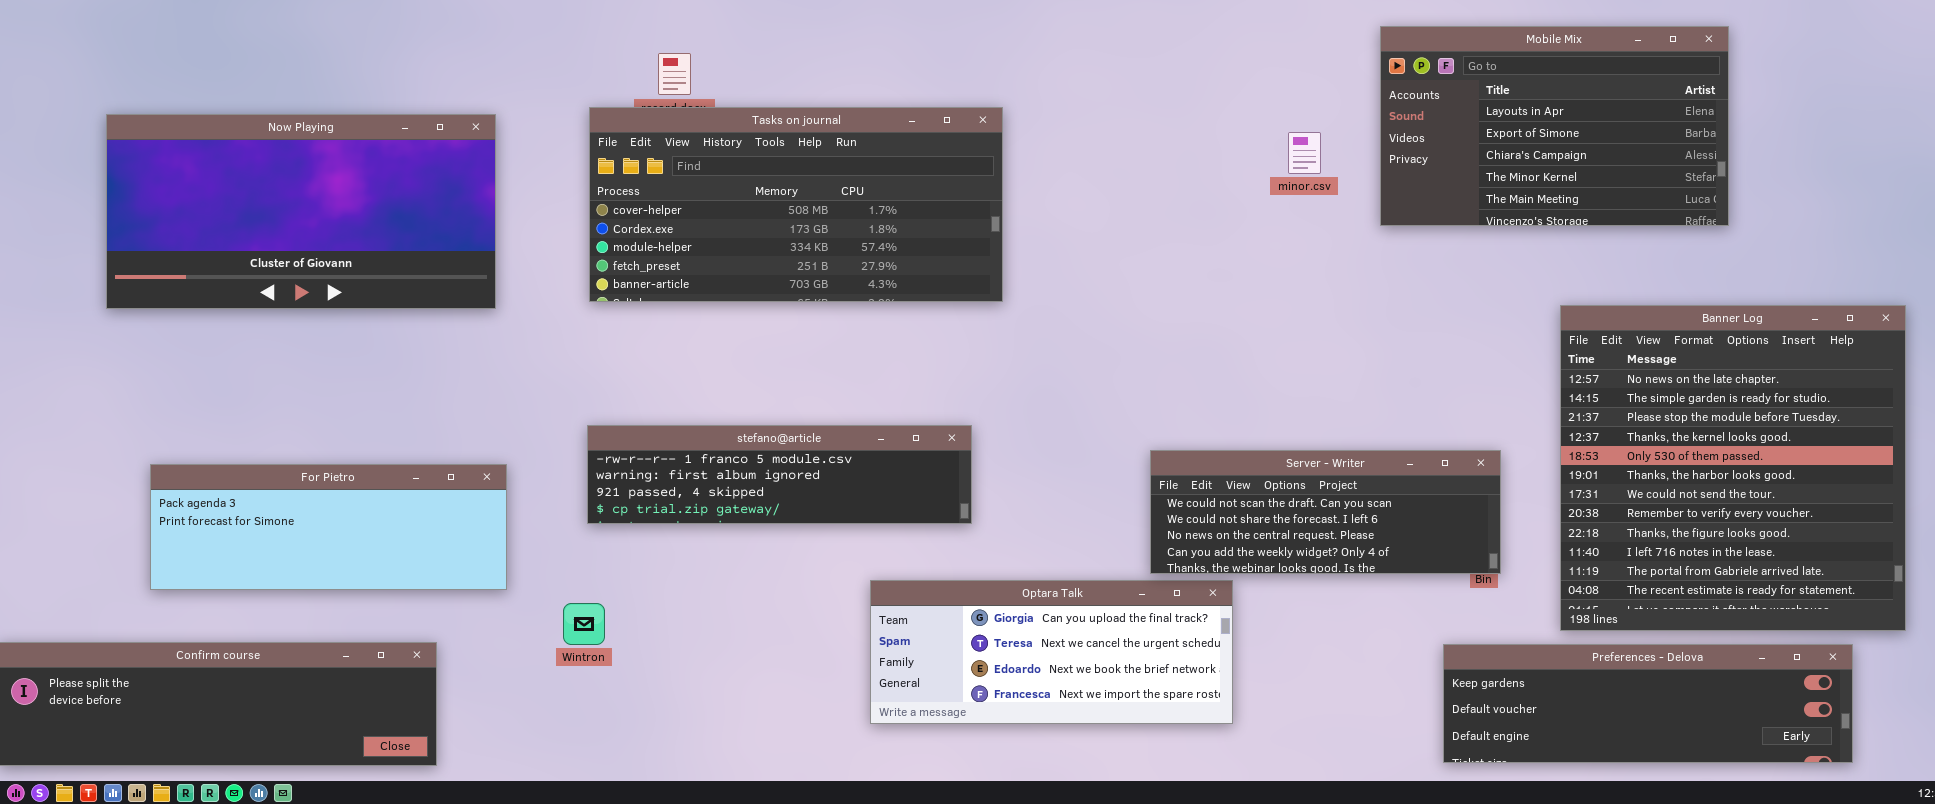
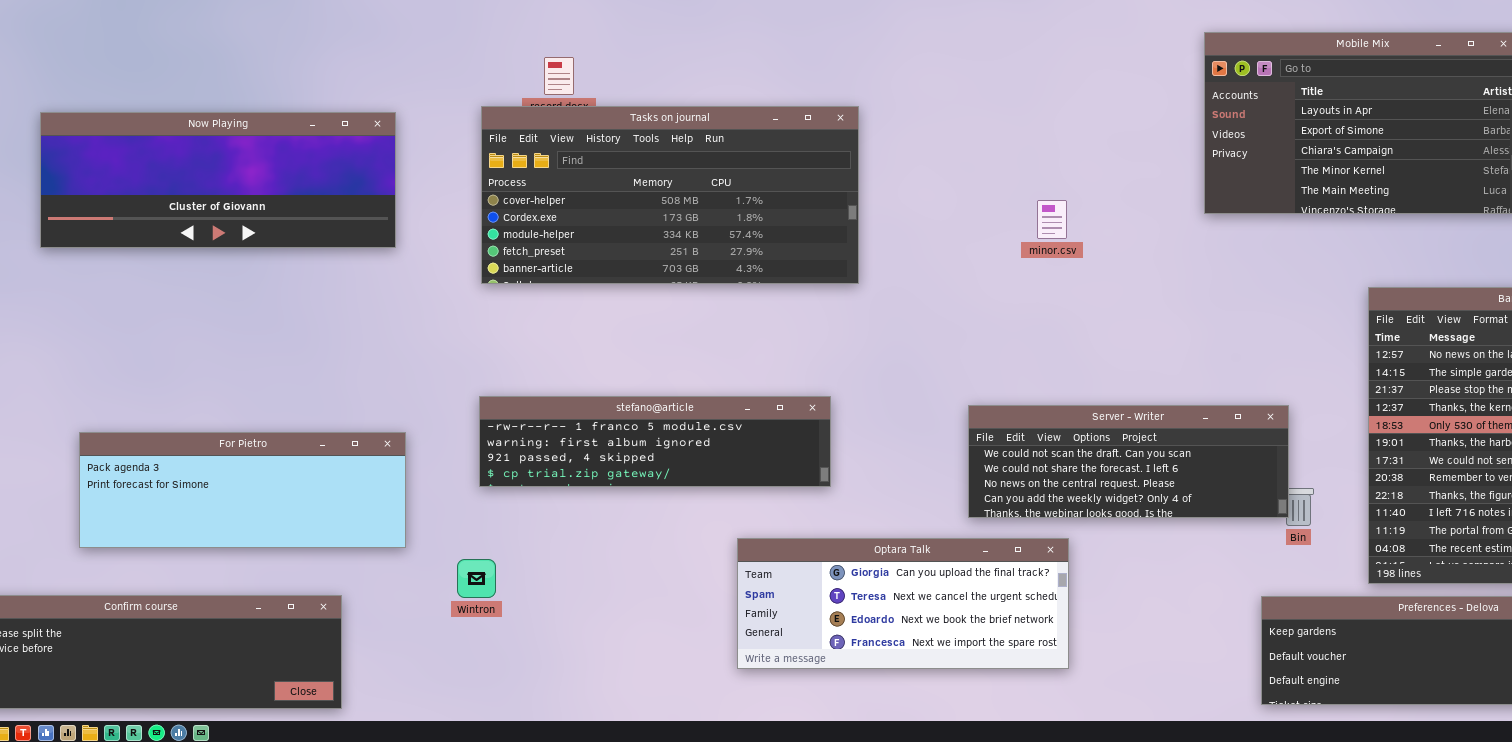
Now Playing: [106,114,496,309] -> [40,112,396,248], resized
minor.csv: [1288,132,1321,174] -> [1037,200,1067,239], moved
Server - Writer: [1150,450,1501,574] -> [968,405,1289,518], moved

